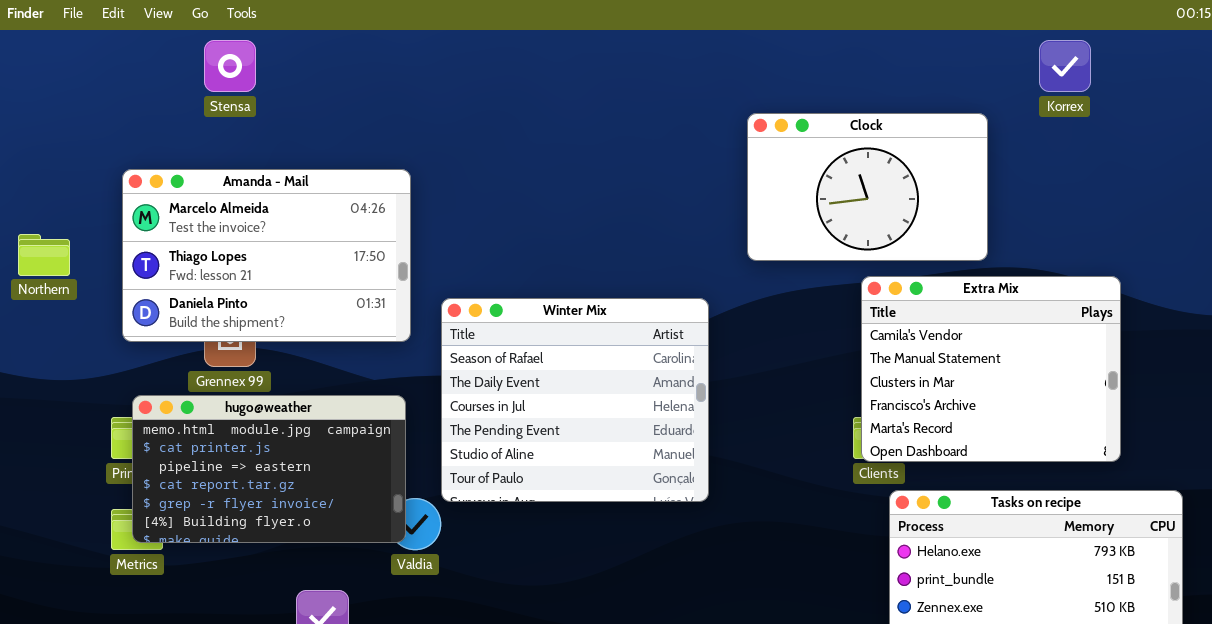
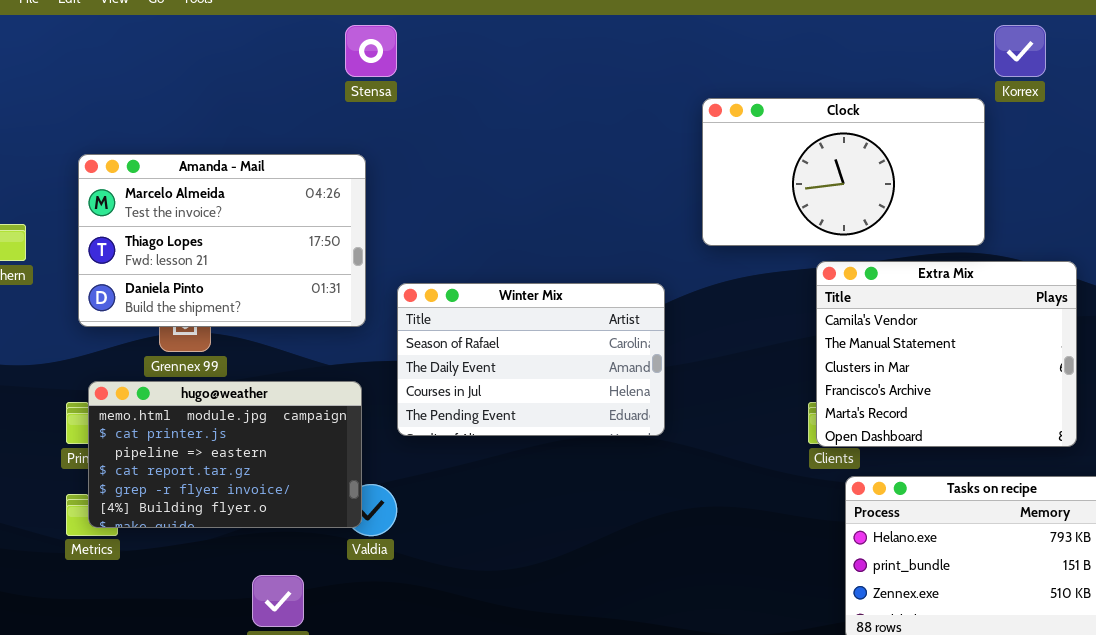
Stensa: [204,40,256,92] -> [345,25,397,77], moved
Clock: [747,113,988,261] -> [702,98,985,246], resized
Winter Mix: [441,298,709,502] -> [397,283,665,436], resized

